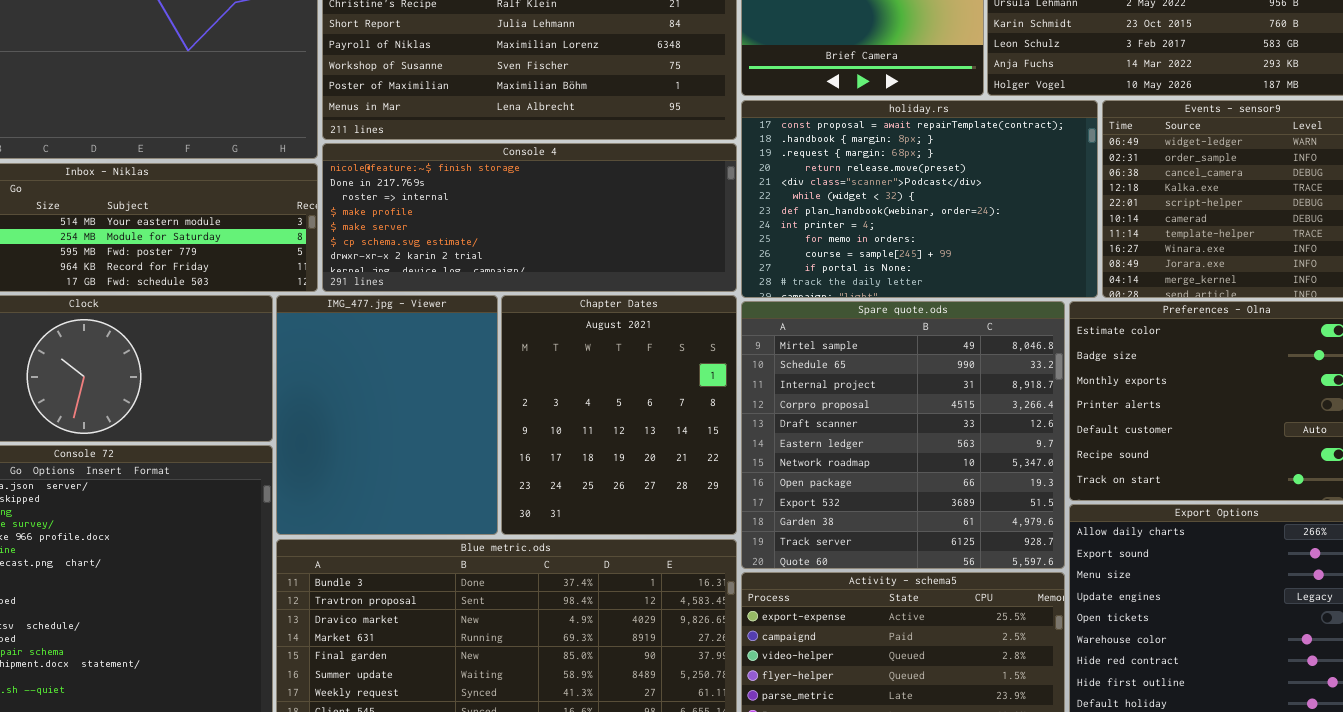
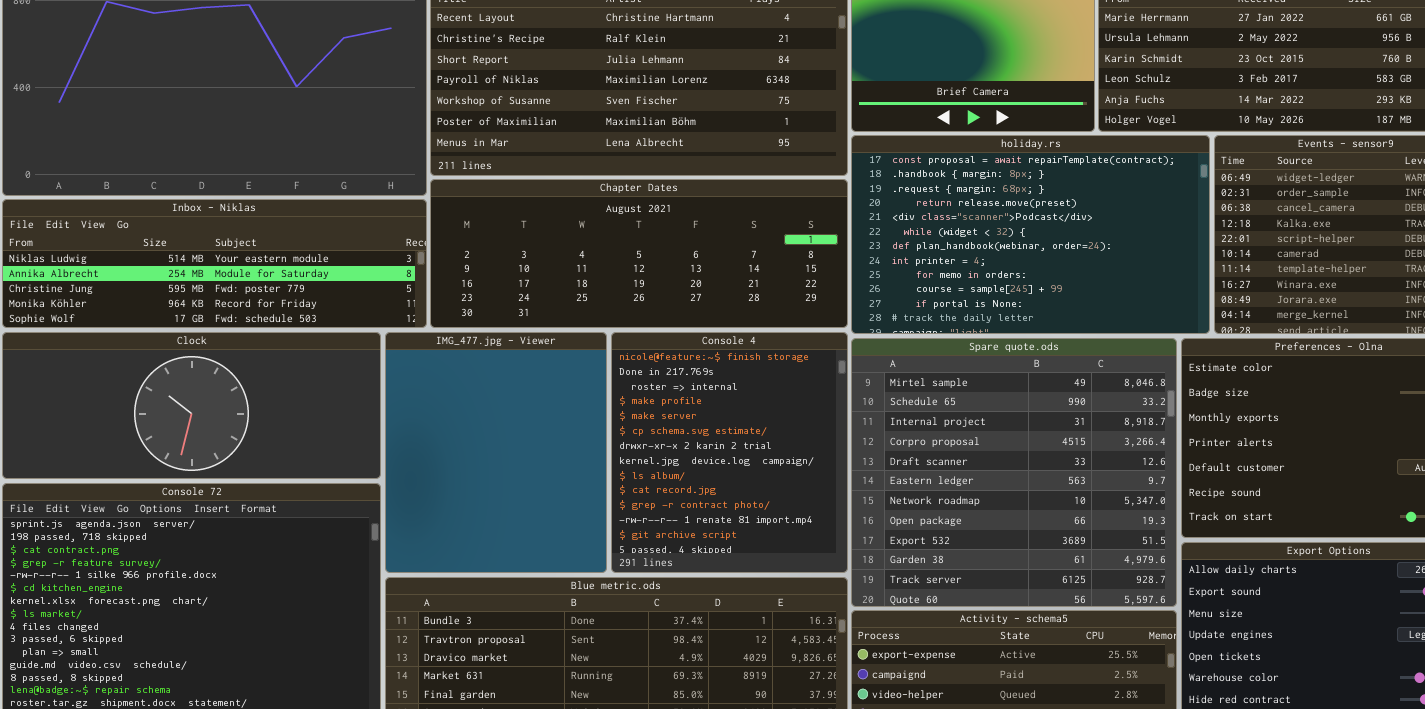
Console 4: [322,143,737,292] -> [611,332,848,573], moved, resized
Chapter Dates: [501,295,737,535] -> [430,179,848,328], moved, resized

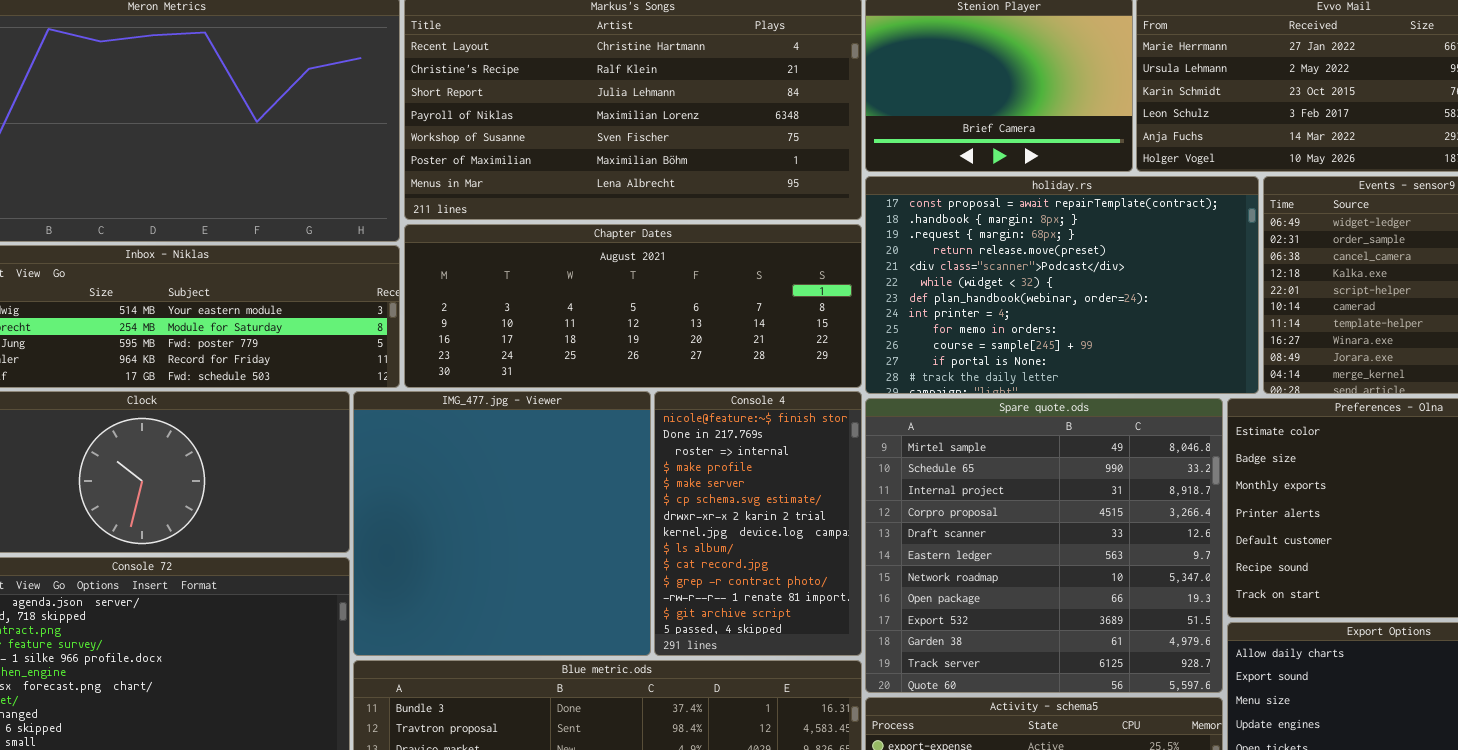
IMG_477.jpg - Viewer: [385,332,607,573] -> [353,391,651,656], resized
Console 4: [611,332,848,573] -> [654,391,862,656], resized

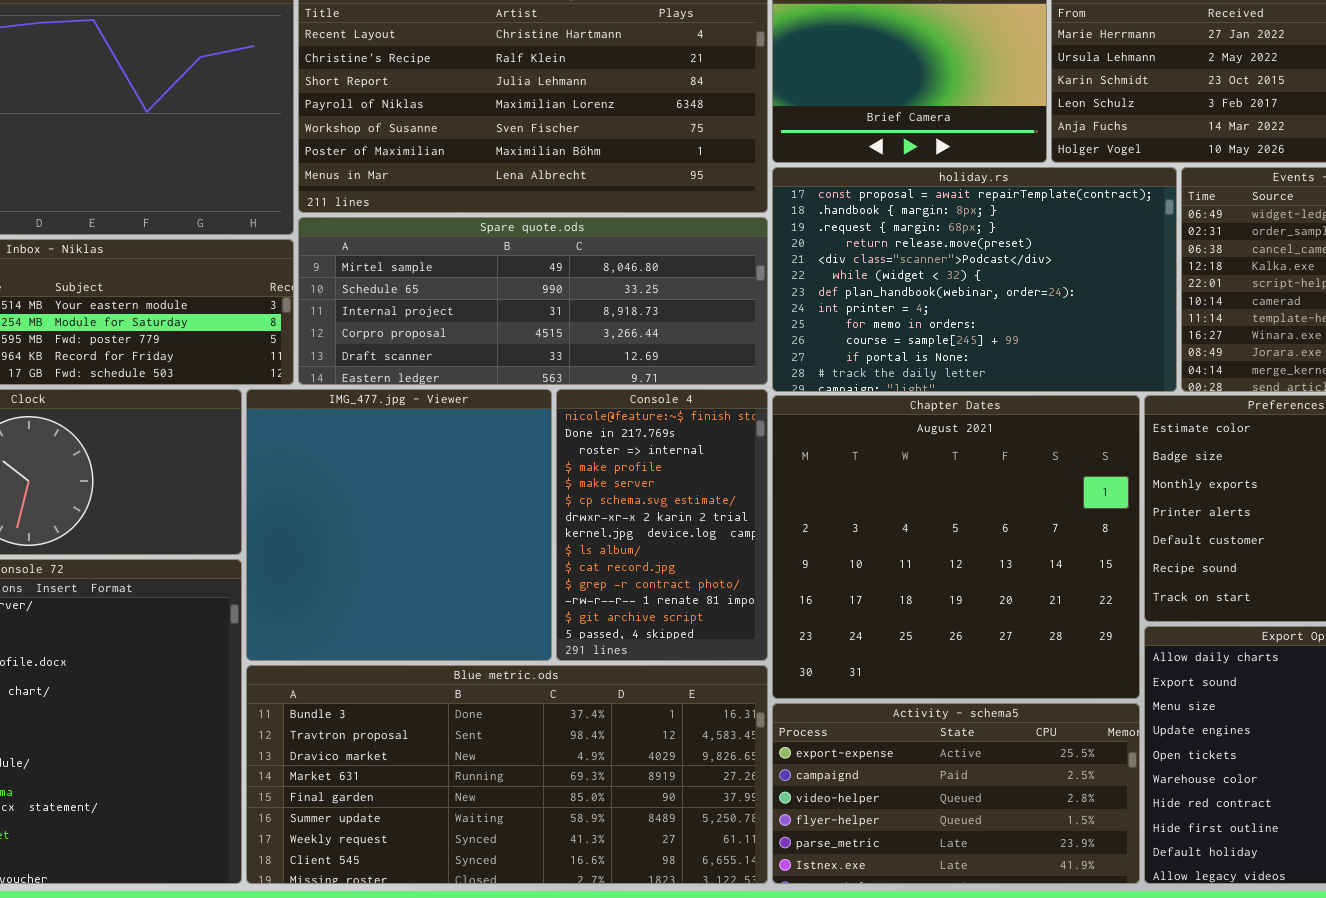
Chapter Dates: [404,224,862,388] -> [772,395,1140,699], moved, resized
Spare quote.ods: [865,398,1223,693] -> [298,217,768,385], moved, resized

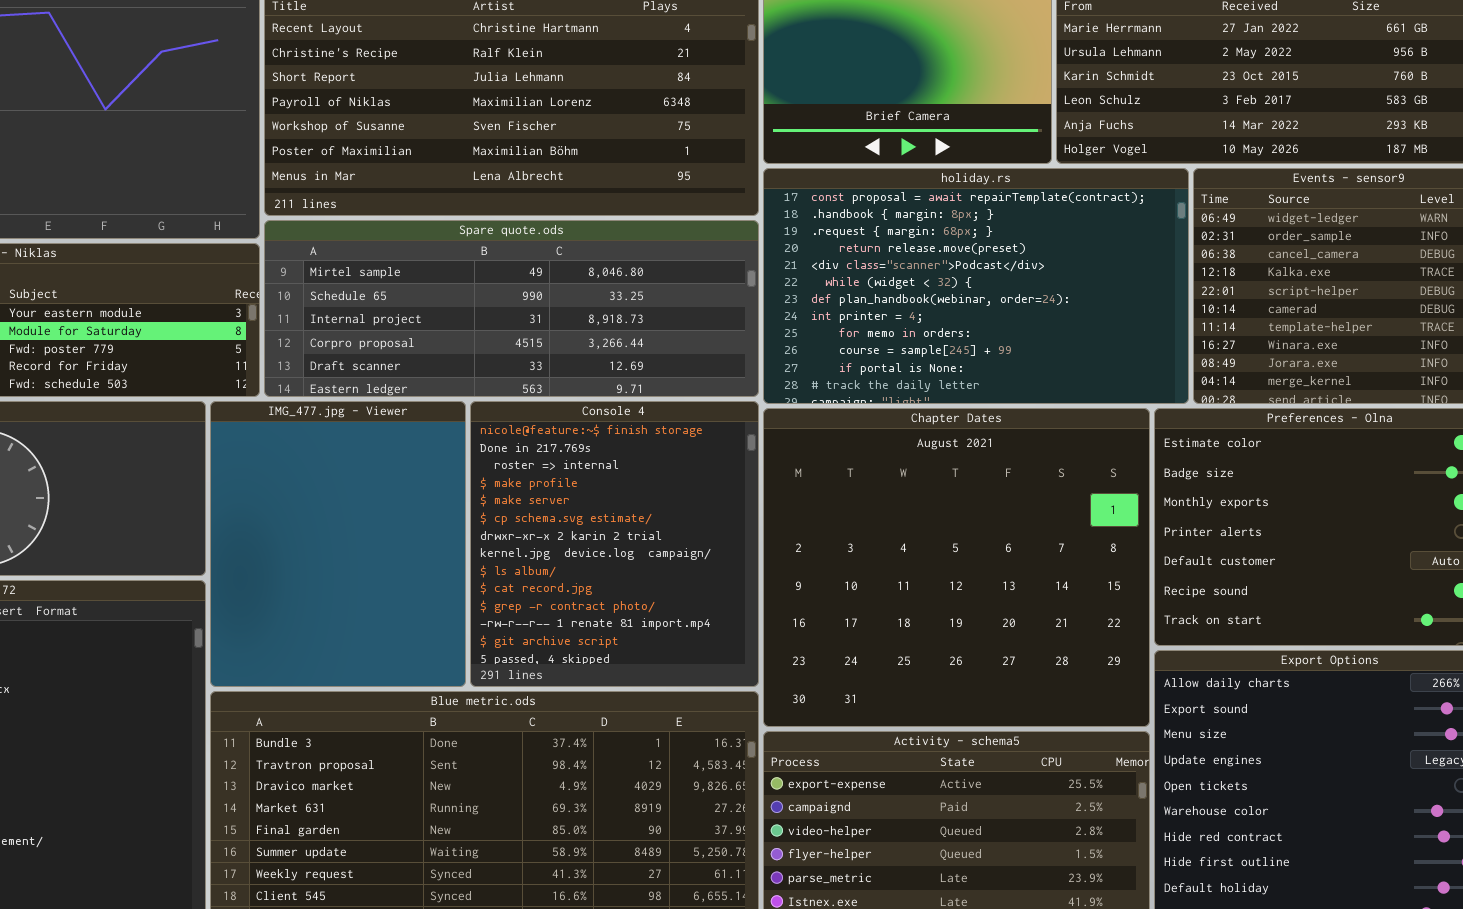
IMG_477.jpg - Viewer: [246,389,552,661] -> [210,401,466,687], resized
Console 4: [556,389,768,661] -> [470,401,759,687], resized

